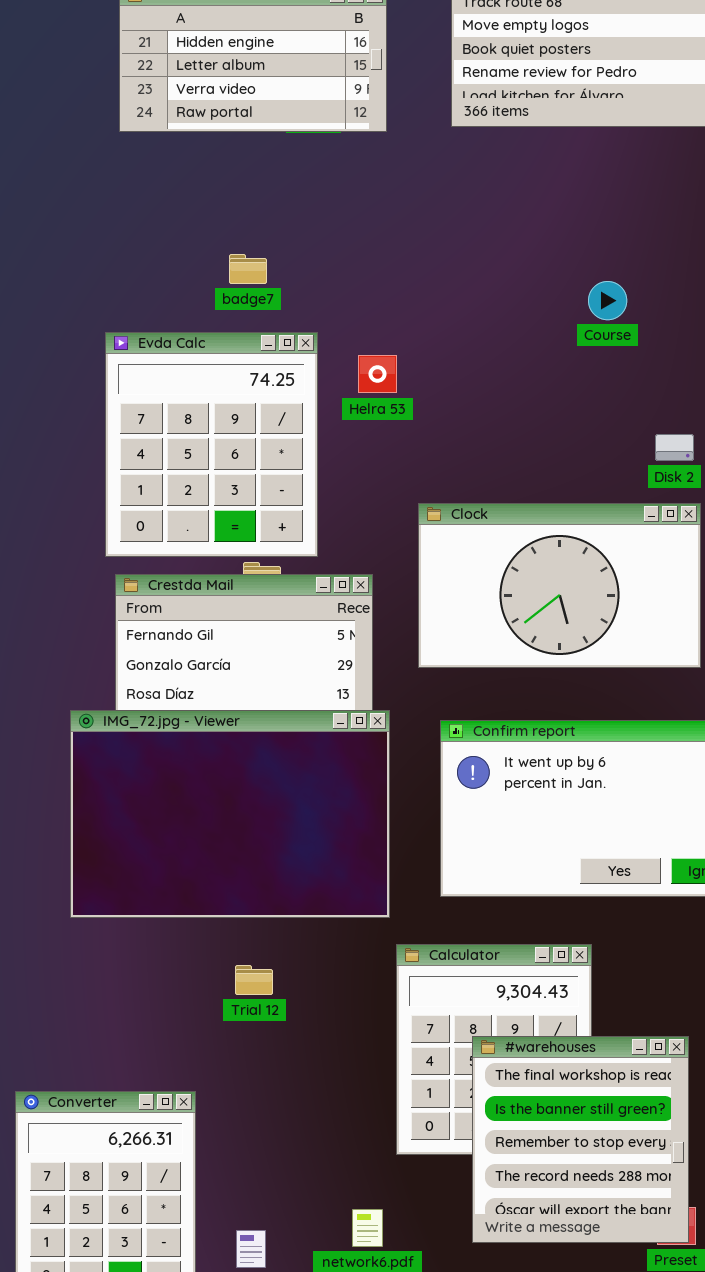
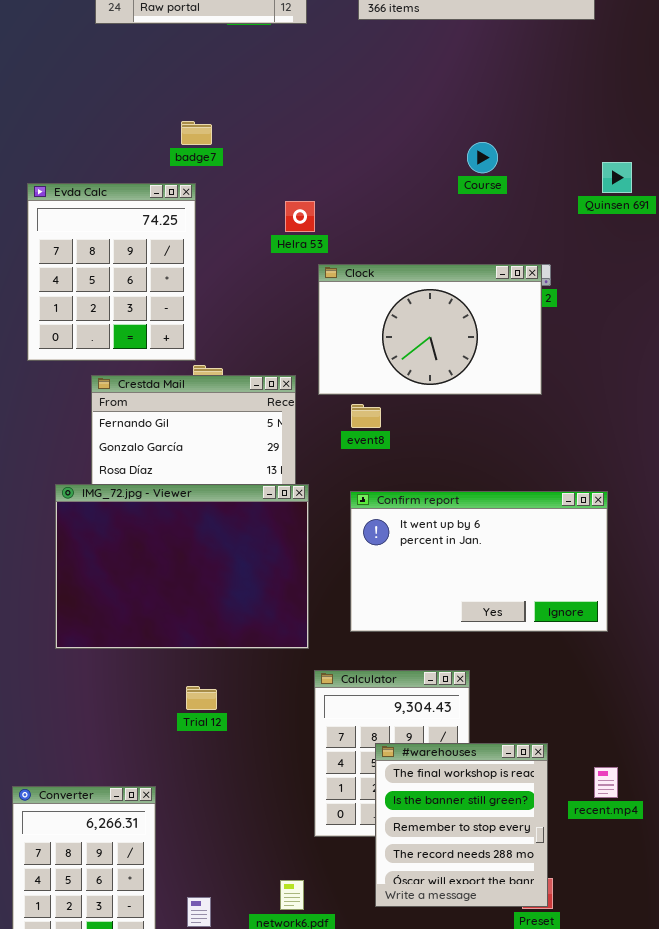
Evda Calc: [105,332,318,557] -> [27,183,196,361], moved
Clock: [418,503,701,668] -> [318,264,542,395], moved

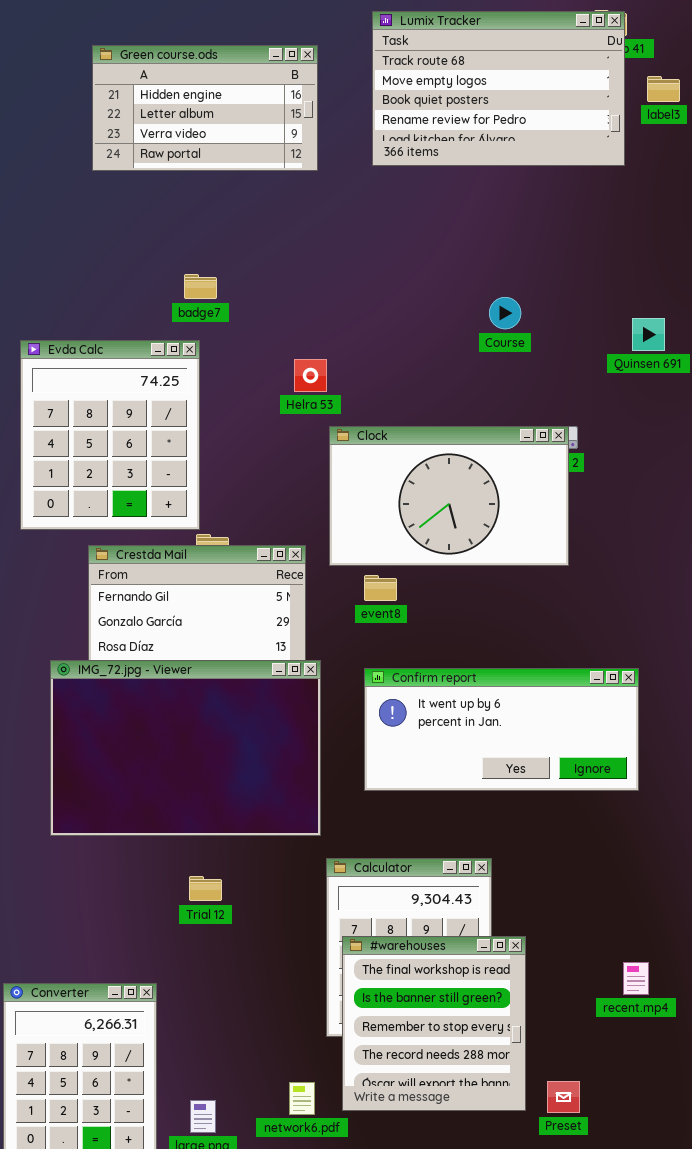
Confirm report: [350,491,608,632] -> [364,668,639,791], resized
#warehouses: [375,743,548,907] -> [342,936,526,1111], moved

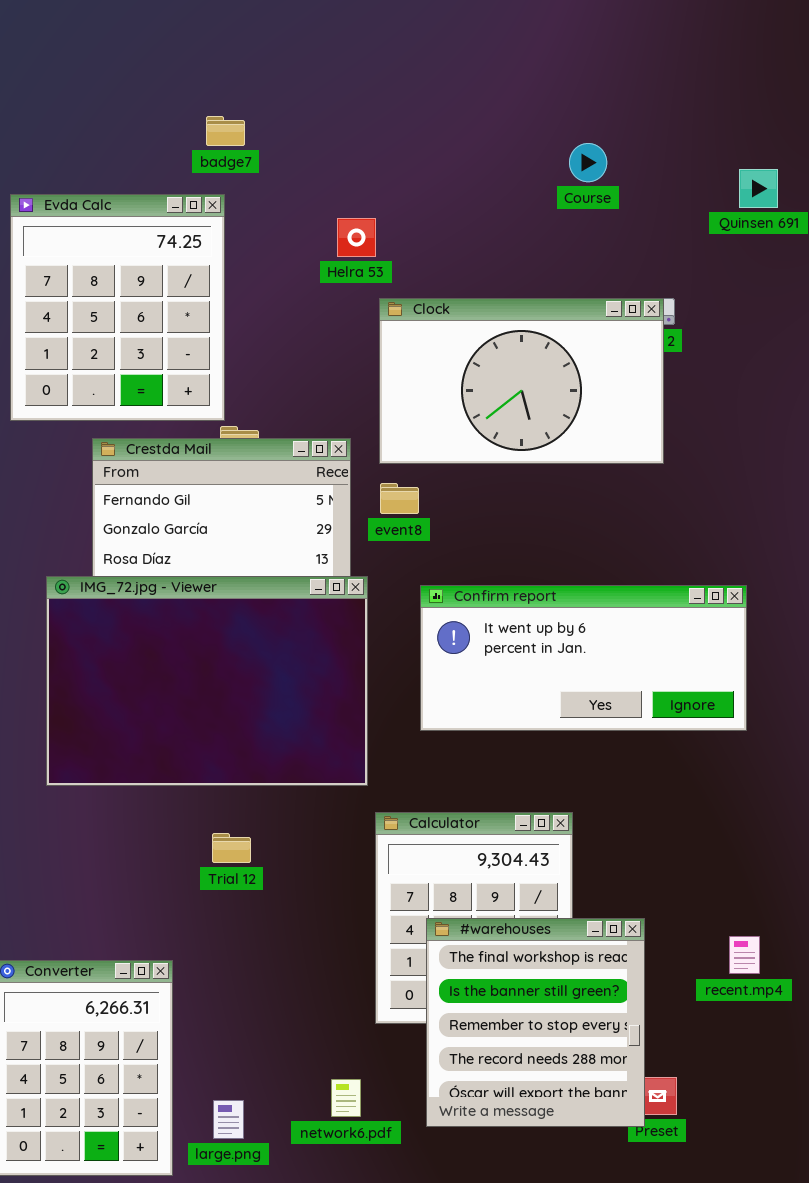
event8: [364,575,397,601] -> [380,483,419,514], moved
#warehouses: [342,936,526,1111] -> [426,918,645,1127], moved

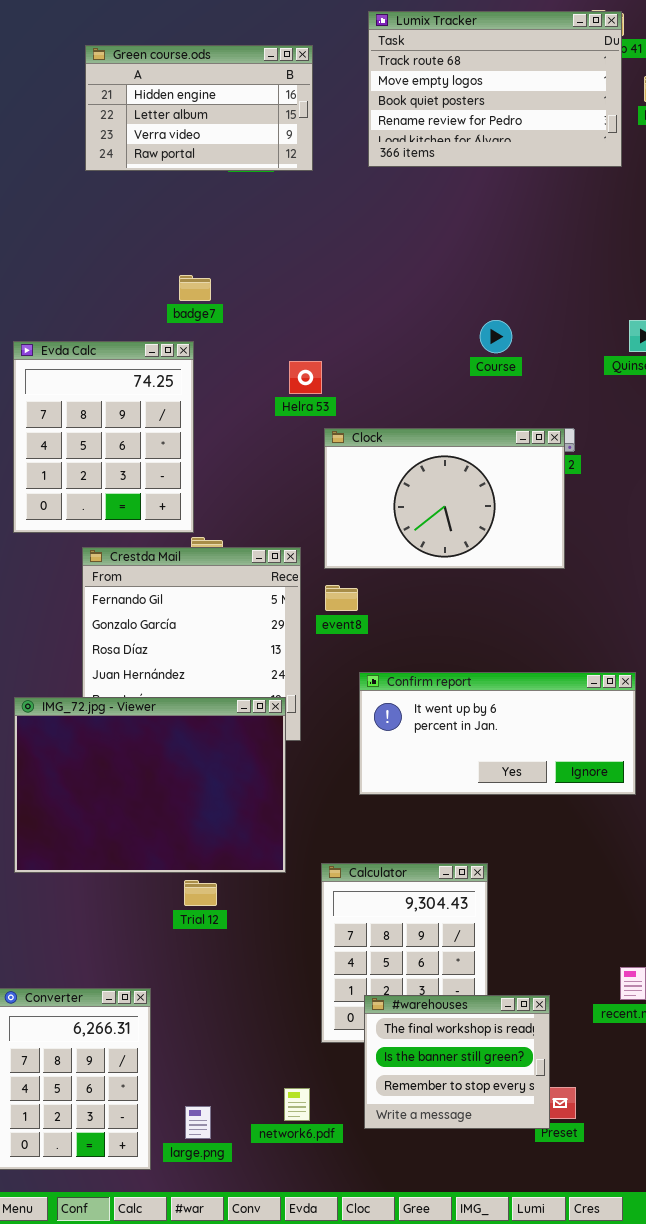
Course: [569,143,607,182] -> [480,320,512,353], moved
IMG_72.jpg - Viewer: [46,576,368,786] -> [14,697,286,873], moved
#warehouses: [426,918,645,1127] -> [364,995,550,1129], resized

